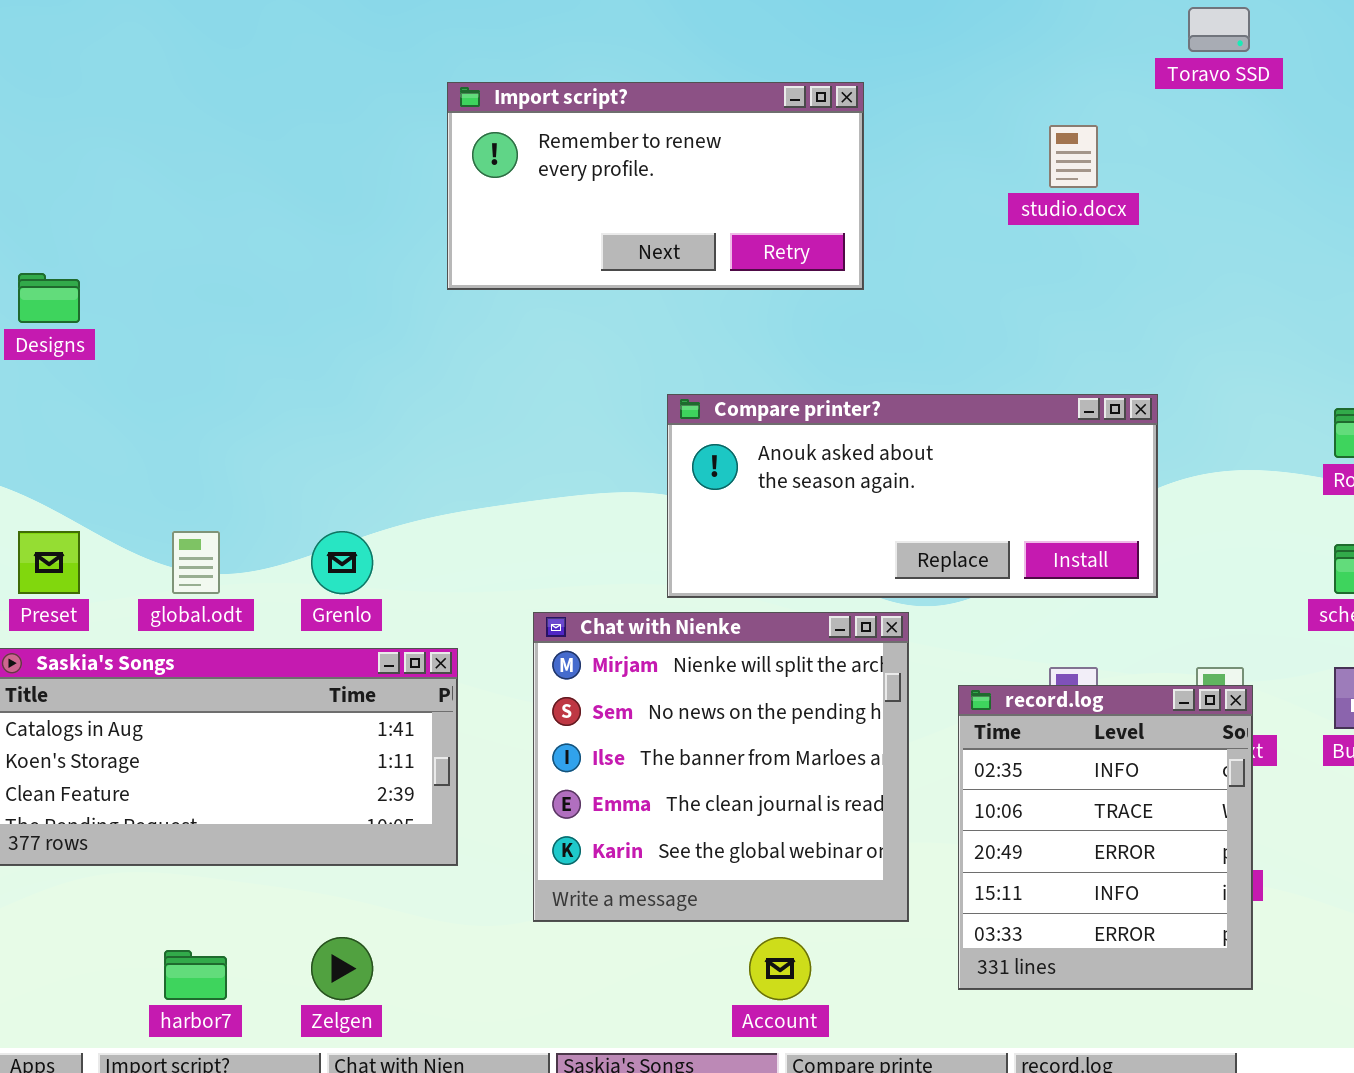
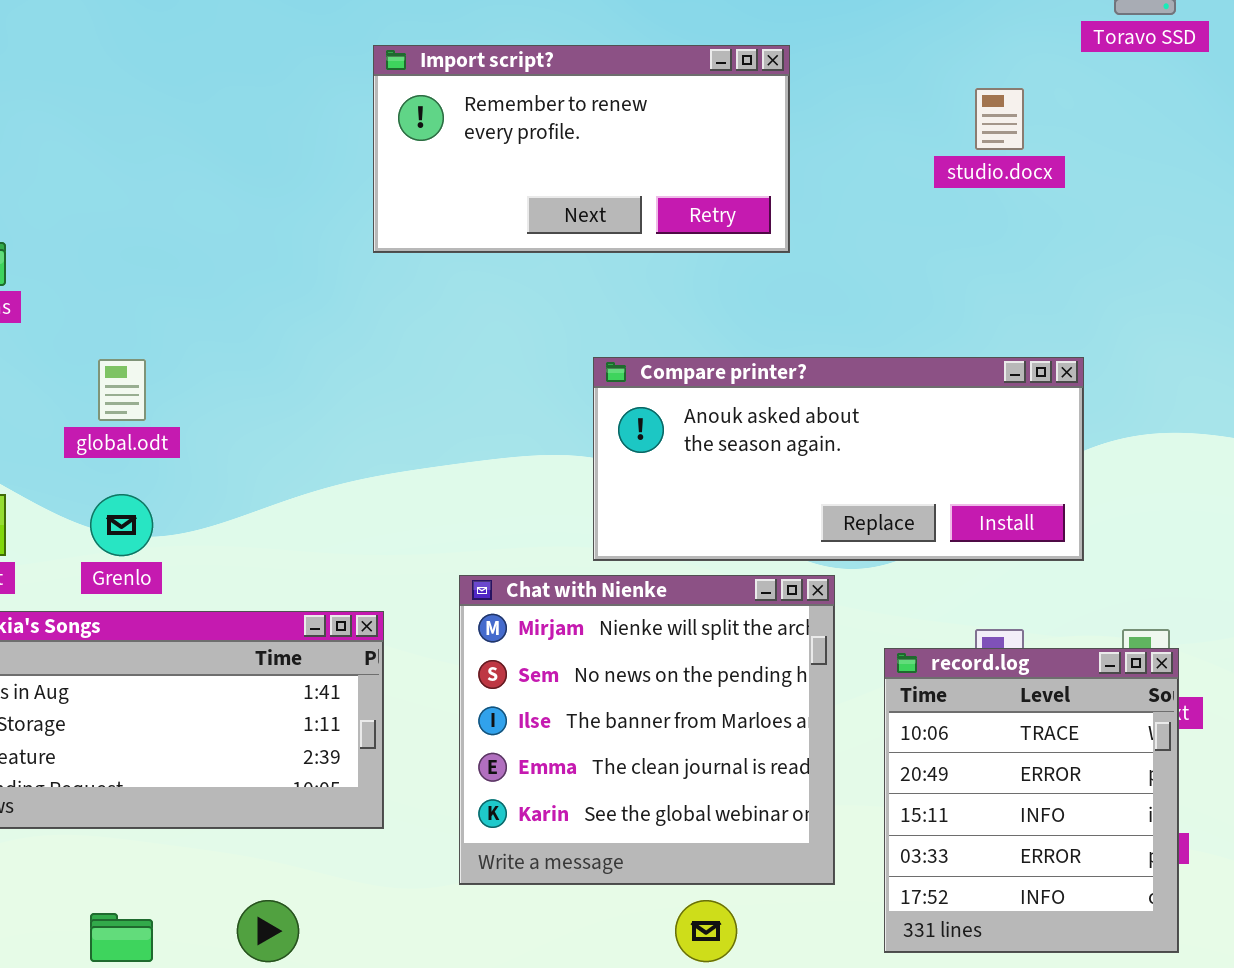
global.odt: [172,531,220,594] -> [98,359,146,421], moved
Grenlo: [311,531,373,594] -> [90,494,153,556], moved
record.log: [958,685,1253,990] -> [884,648,1179,953], scrolled down 1 row

